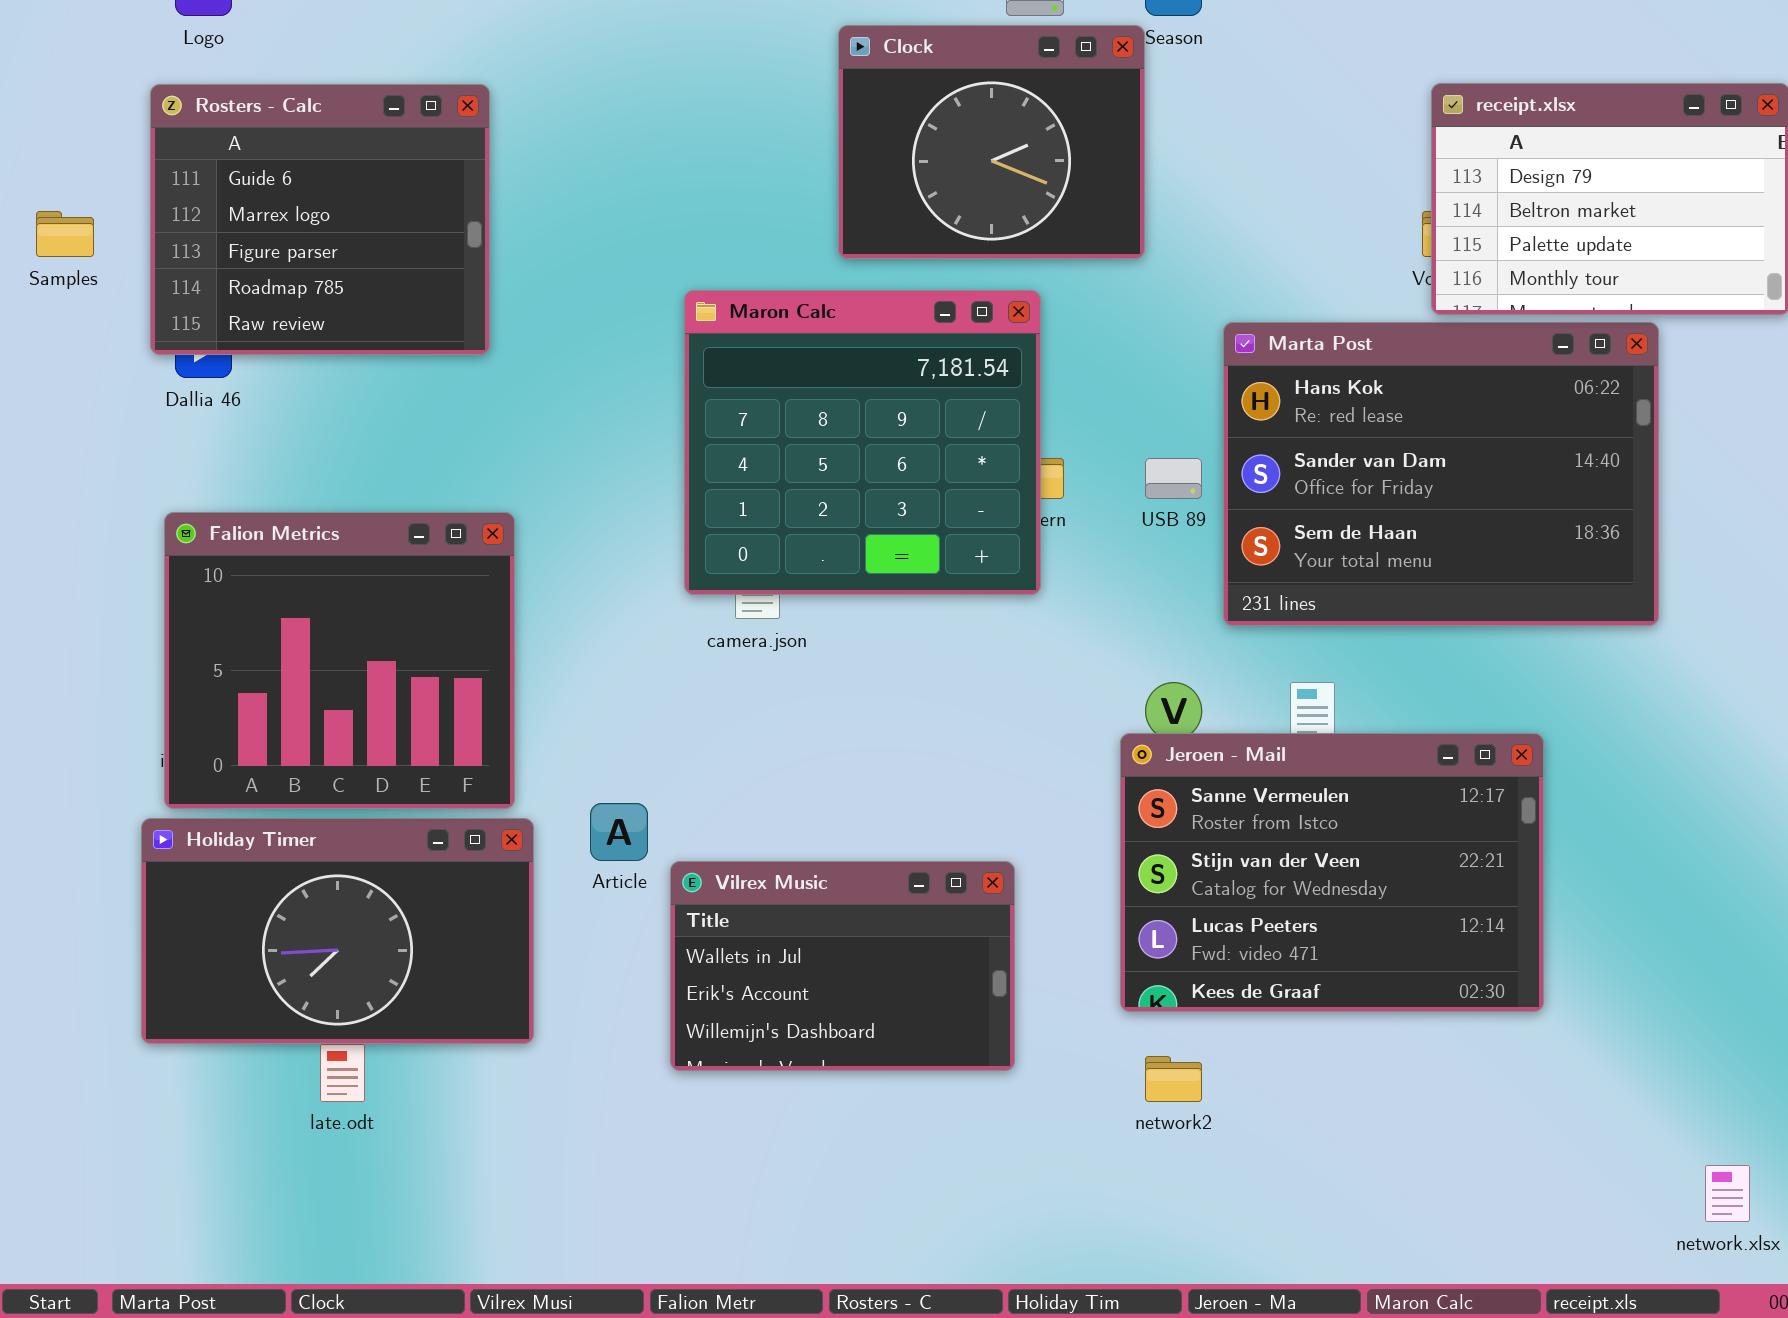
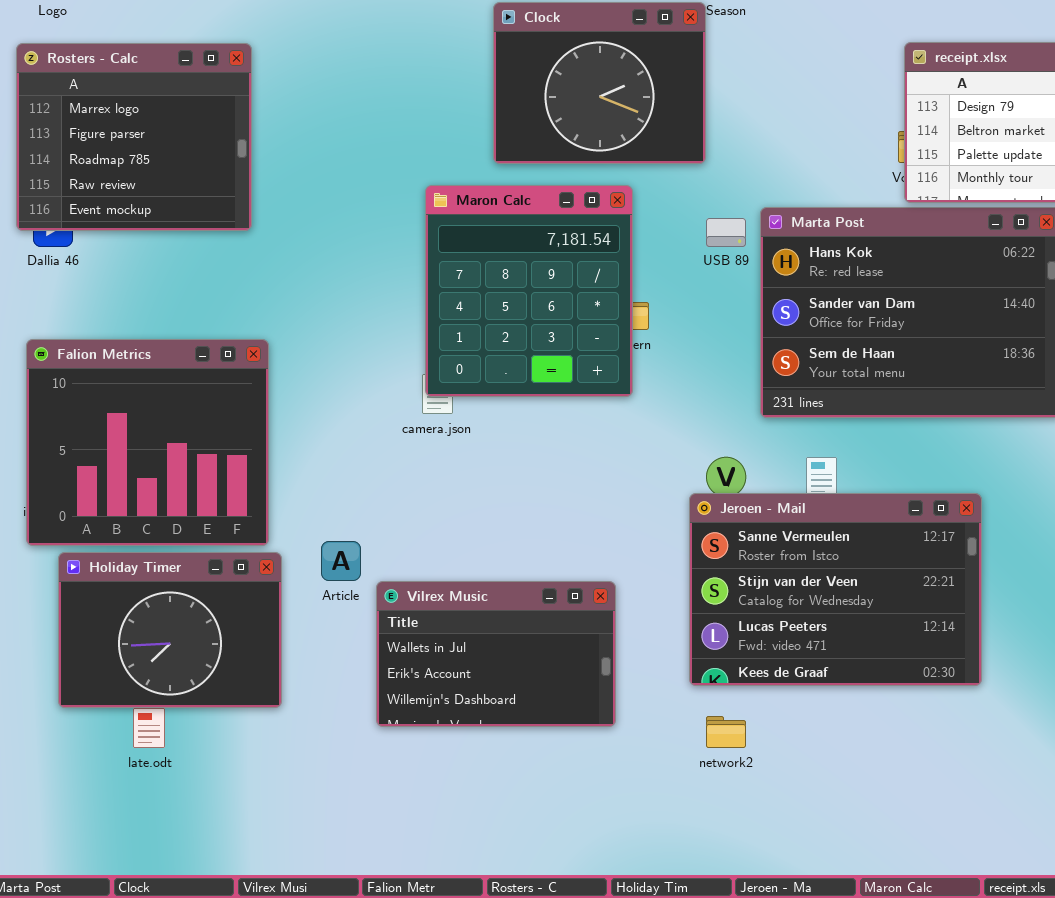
Rosters - Calc: [150,84,490,355] -> [16,43,252,231], scrolled down 1 row
Maron Calc: [684,290,1041,595] -> [425,185,633,397], resized
USB 89: [1145,458,1202,499] -> [706,218,746,247], moved
Holiday Timer: [141,818,534,1044] -> [58,552,282,708], resized

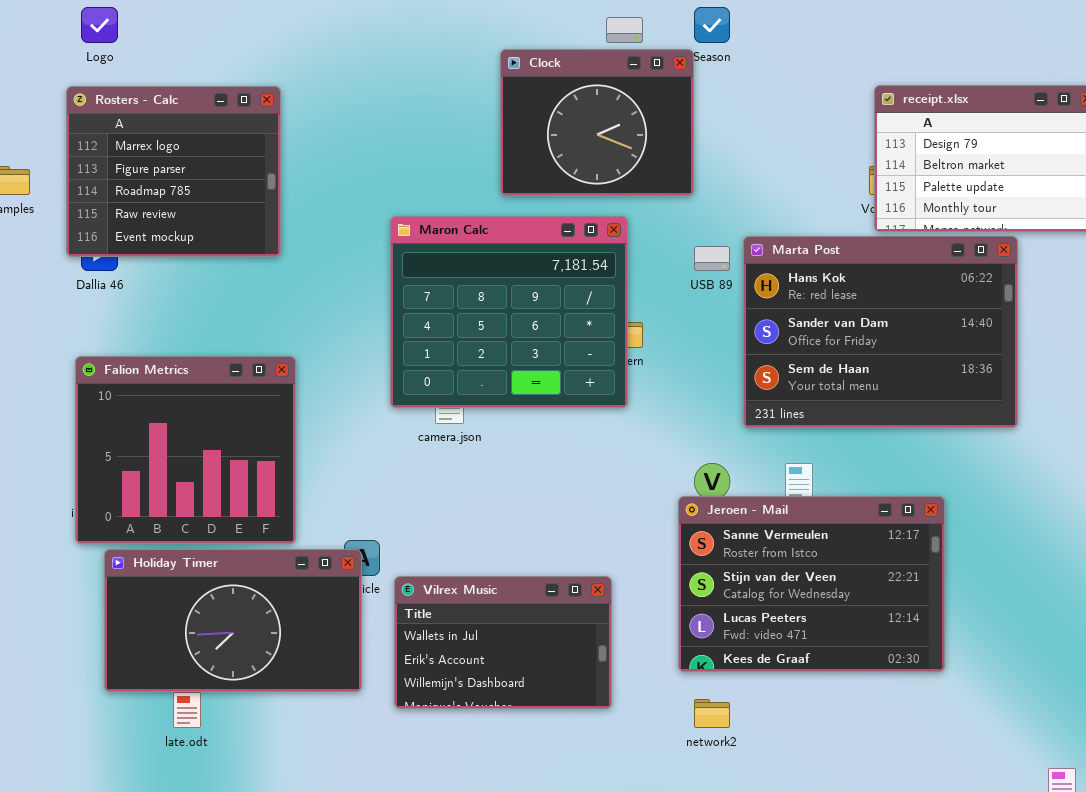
Maron Calc: [425,185,633,397] -> [390,216,628,408], resized
Holiday Timer: [58,552,282,708] -> [104,549,362,692], resized

